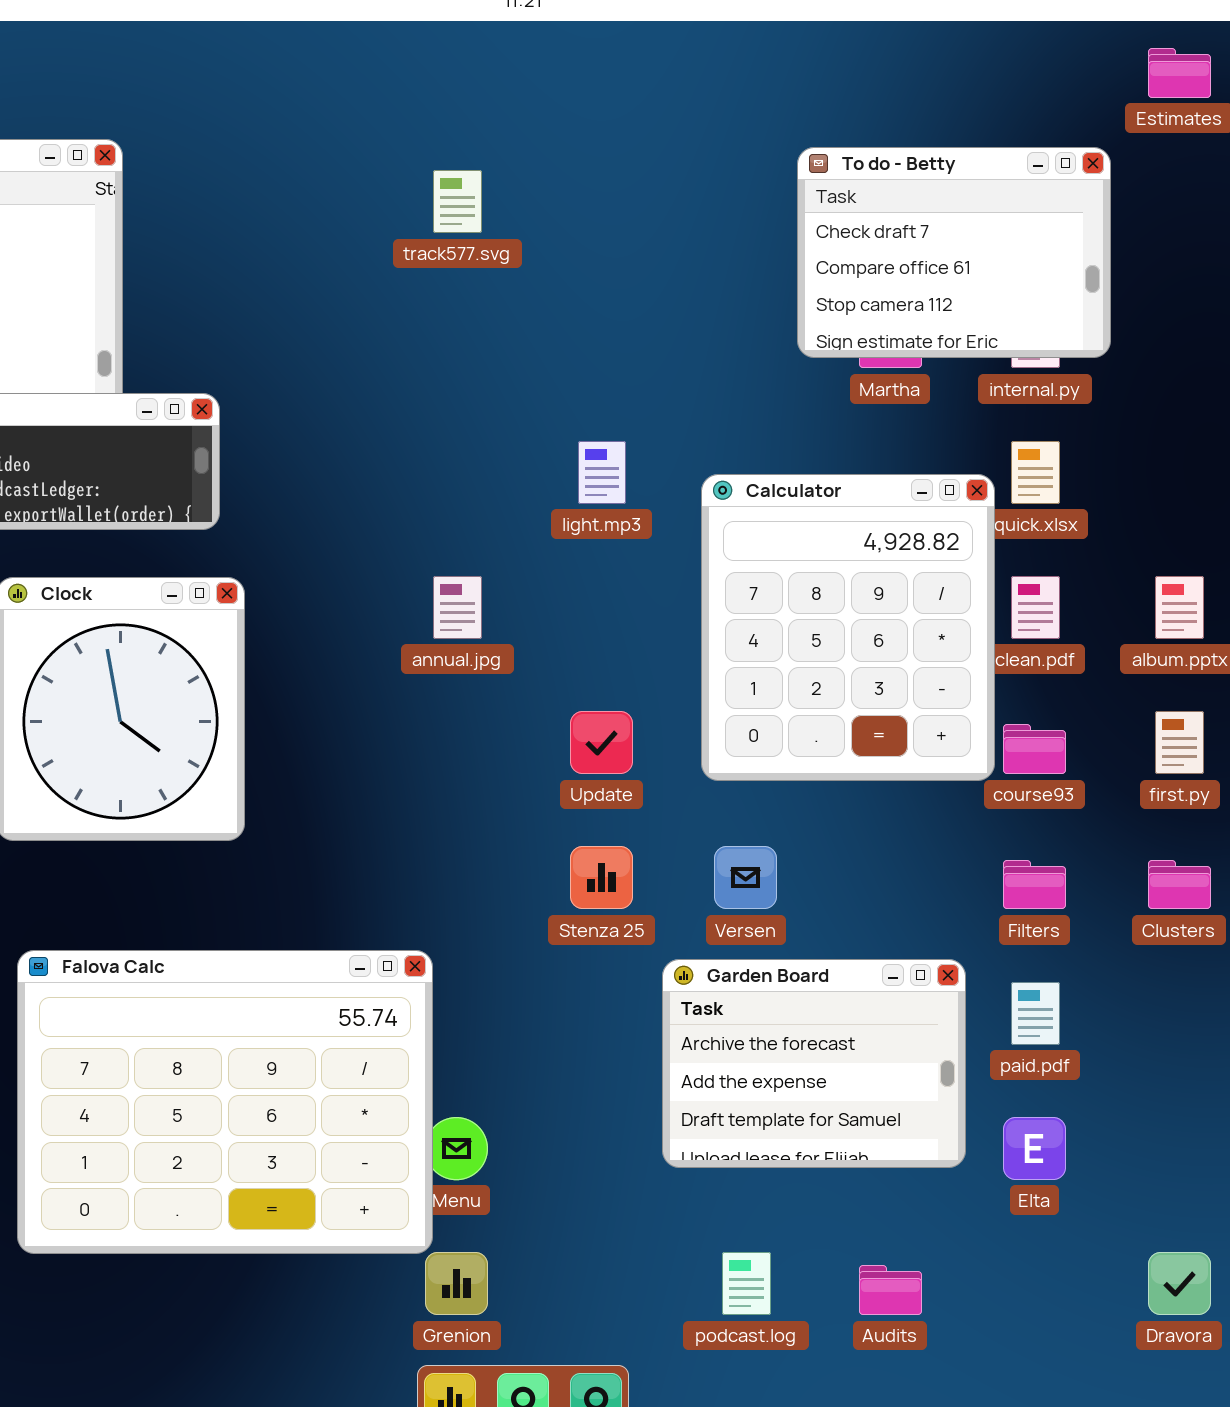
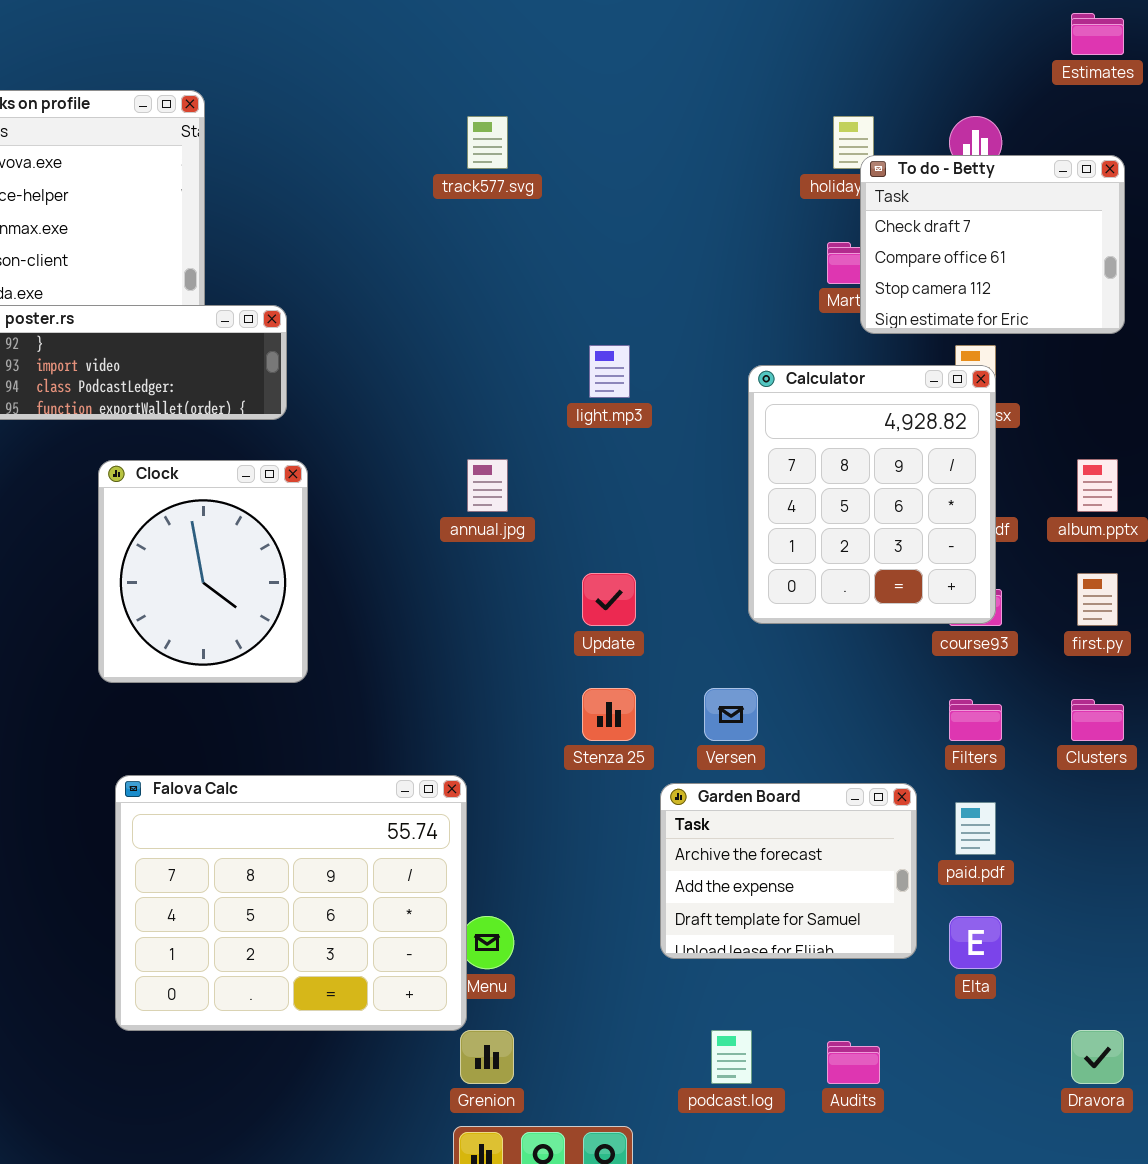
To do - Betty: [797,147,1111,358] -> [860,155,1125,334], moved
Calculator: [701,474,995,781] -> [748,365,996,624], moved

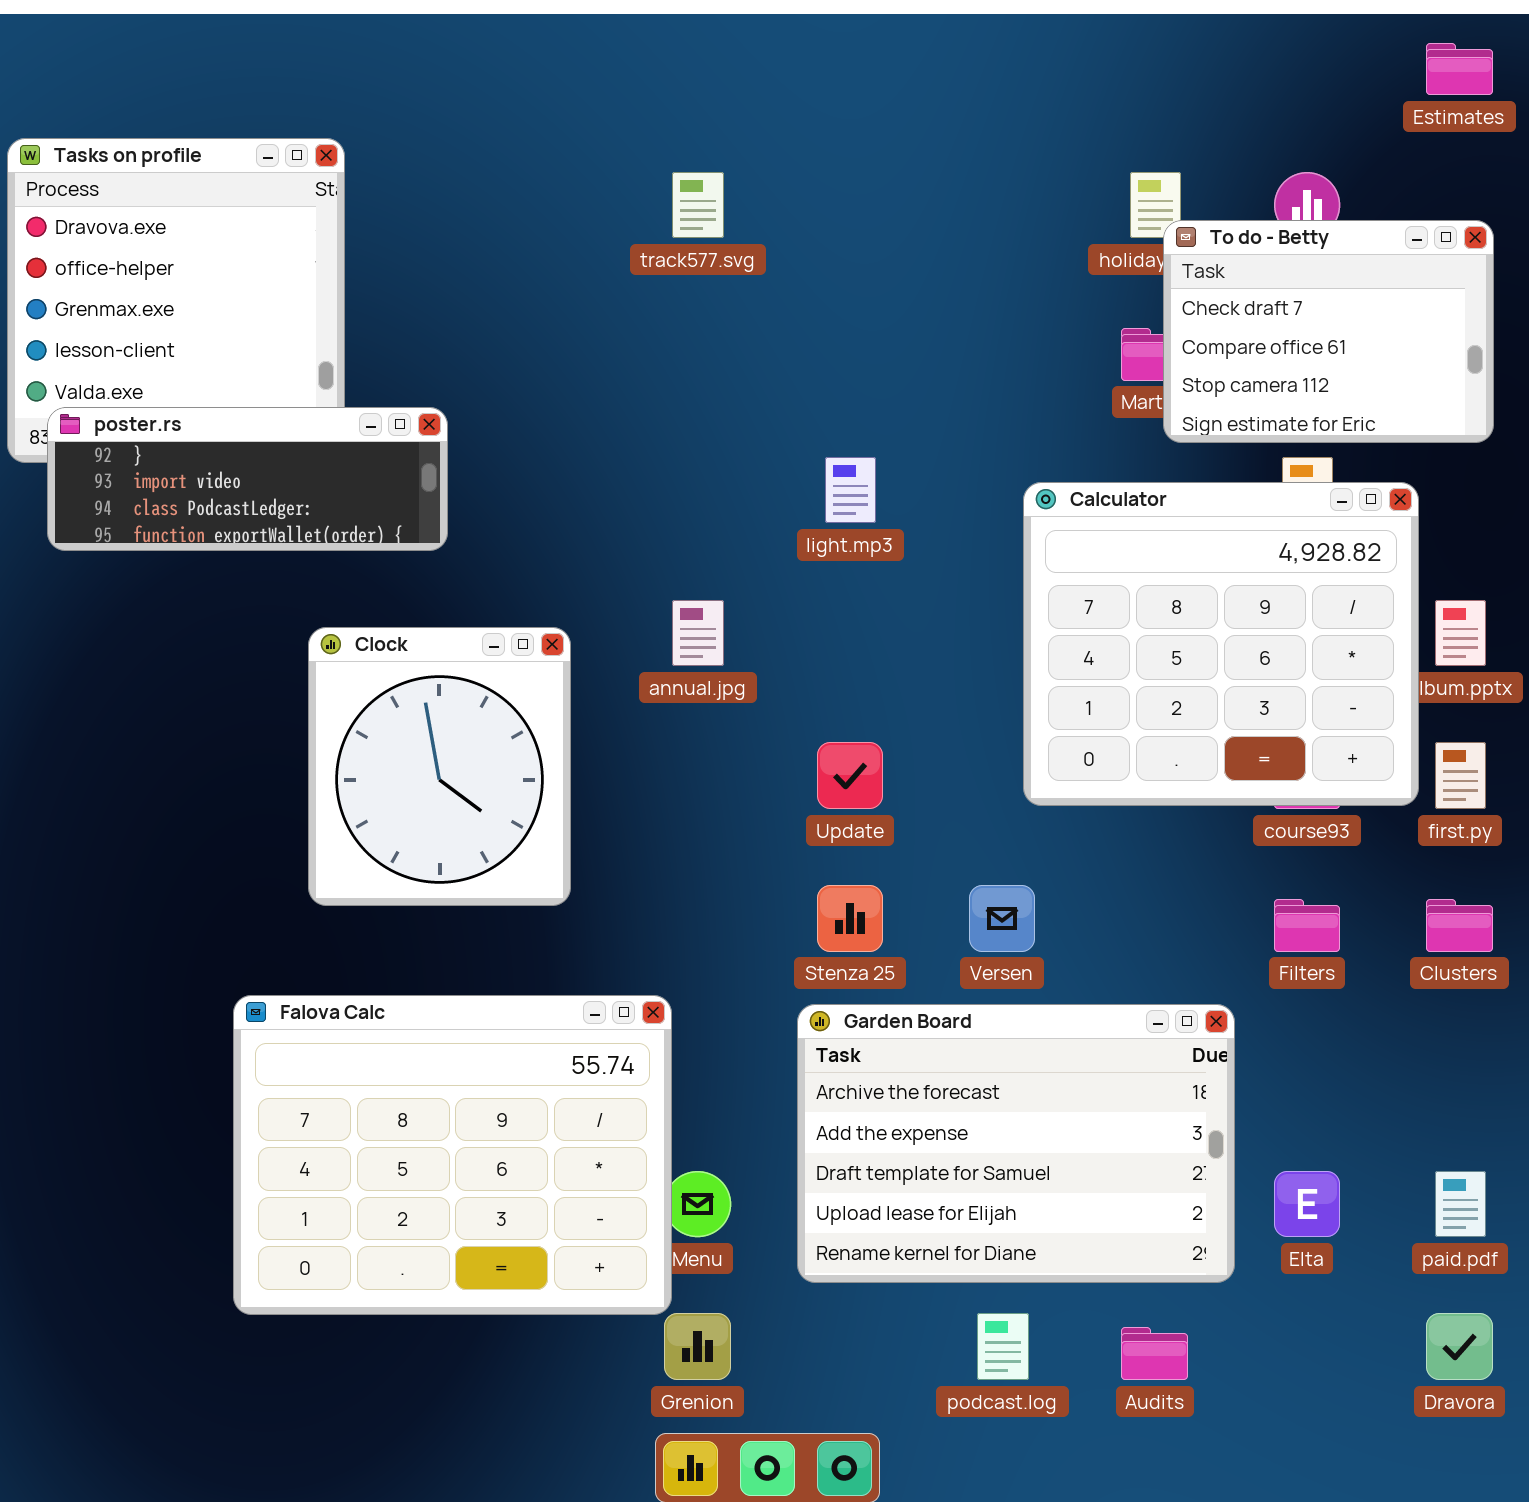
Calculator: [748,365,996,624] -> [1023,482,1419,806], resized
Clock: [98,460,308,683] -> [308,627,571,906], moved
Garden Board: [660,783,917,959] -> [797,1004,1235,1283], resized
paid.pdf: [955,802,996,855] -> [1435,1171,1486,1237], moved

